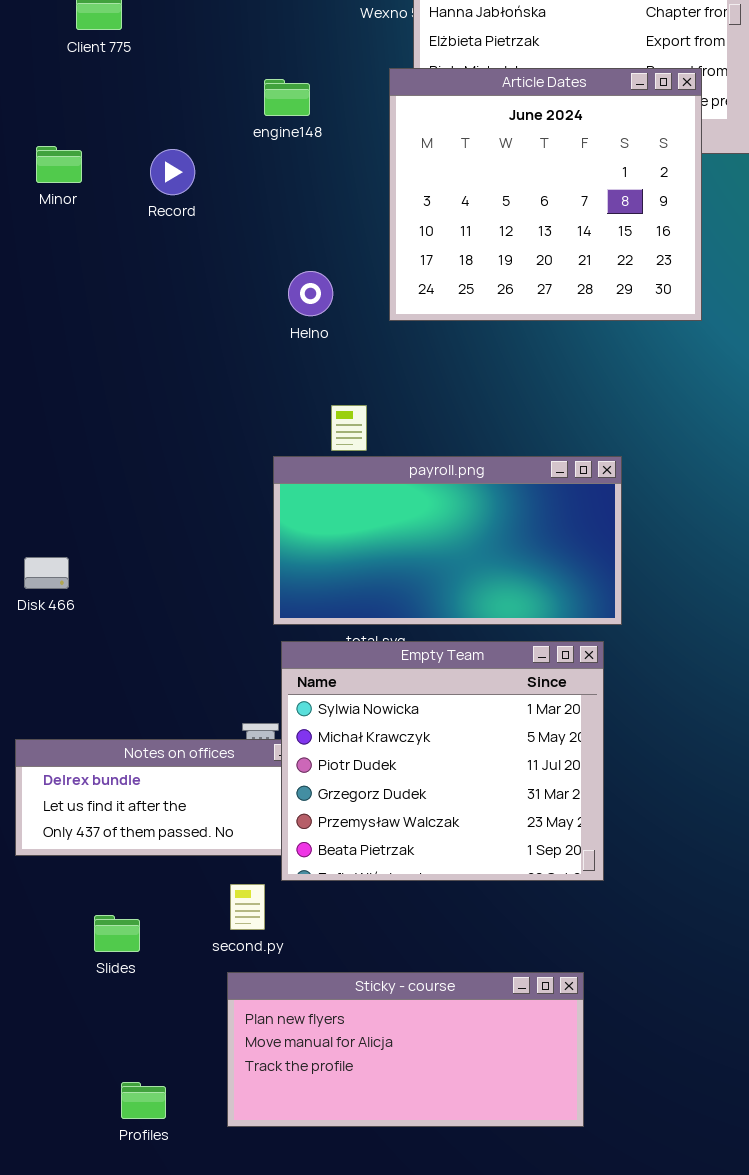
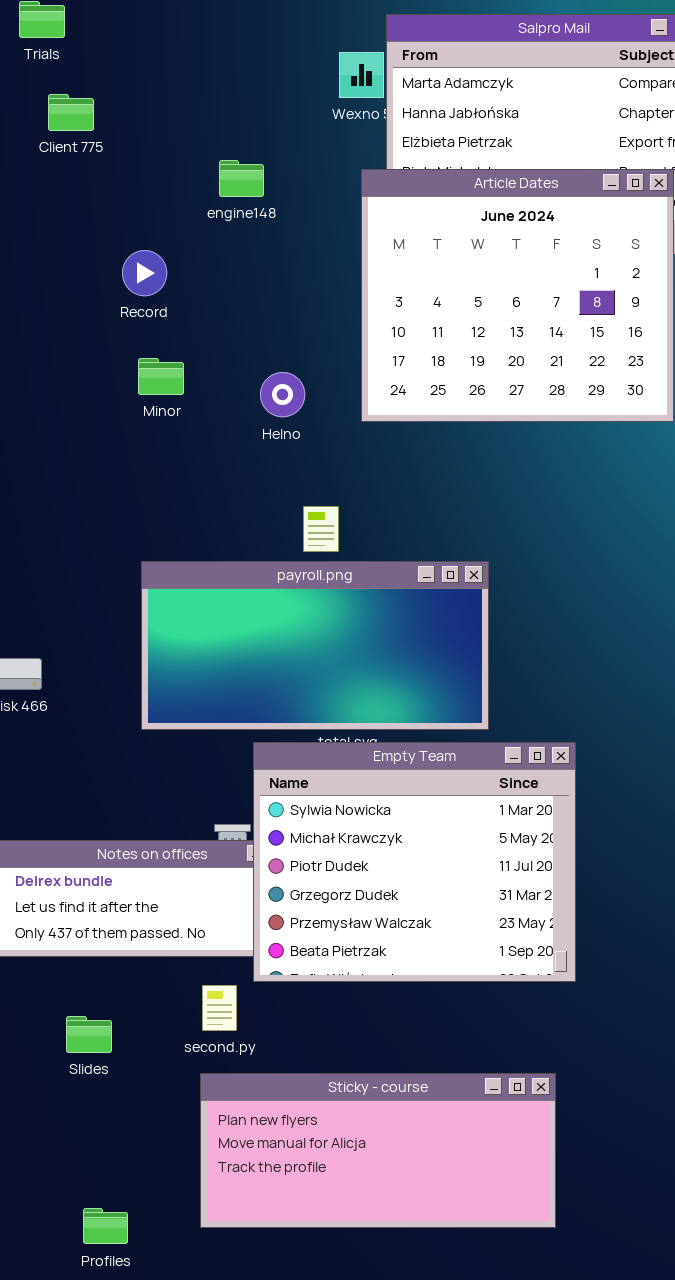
engine148: [264,79,310,116] -> [219,160,264,197], moved
Minor: [36,146,82,183] -> [138,358,184,395], moved
payroll.png: [273,456,622,625] -> [141,561,489,730], moved
Profiles: [121,1082,166,1119] -> [83,1208,128,1244], moved

